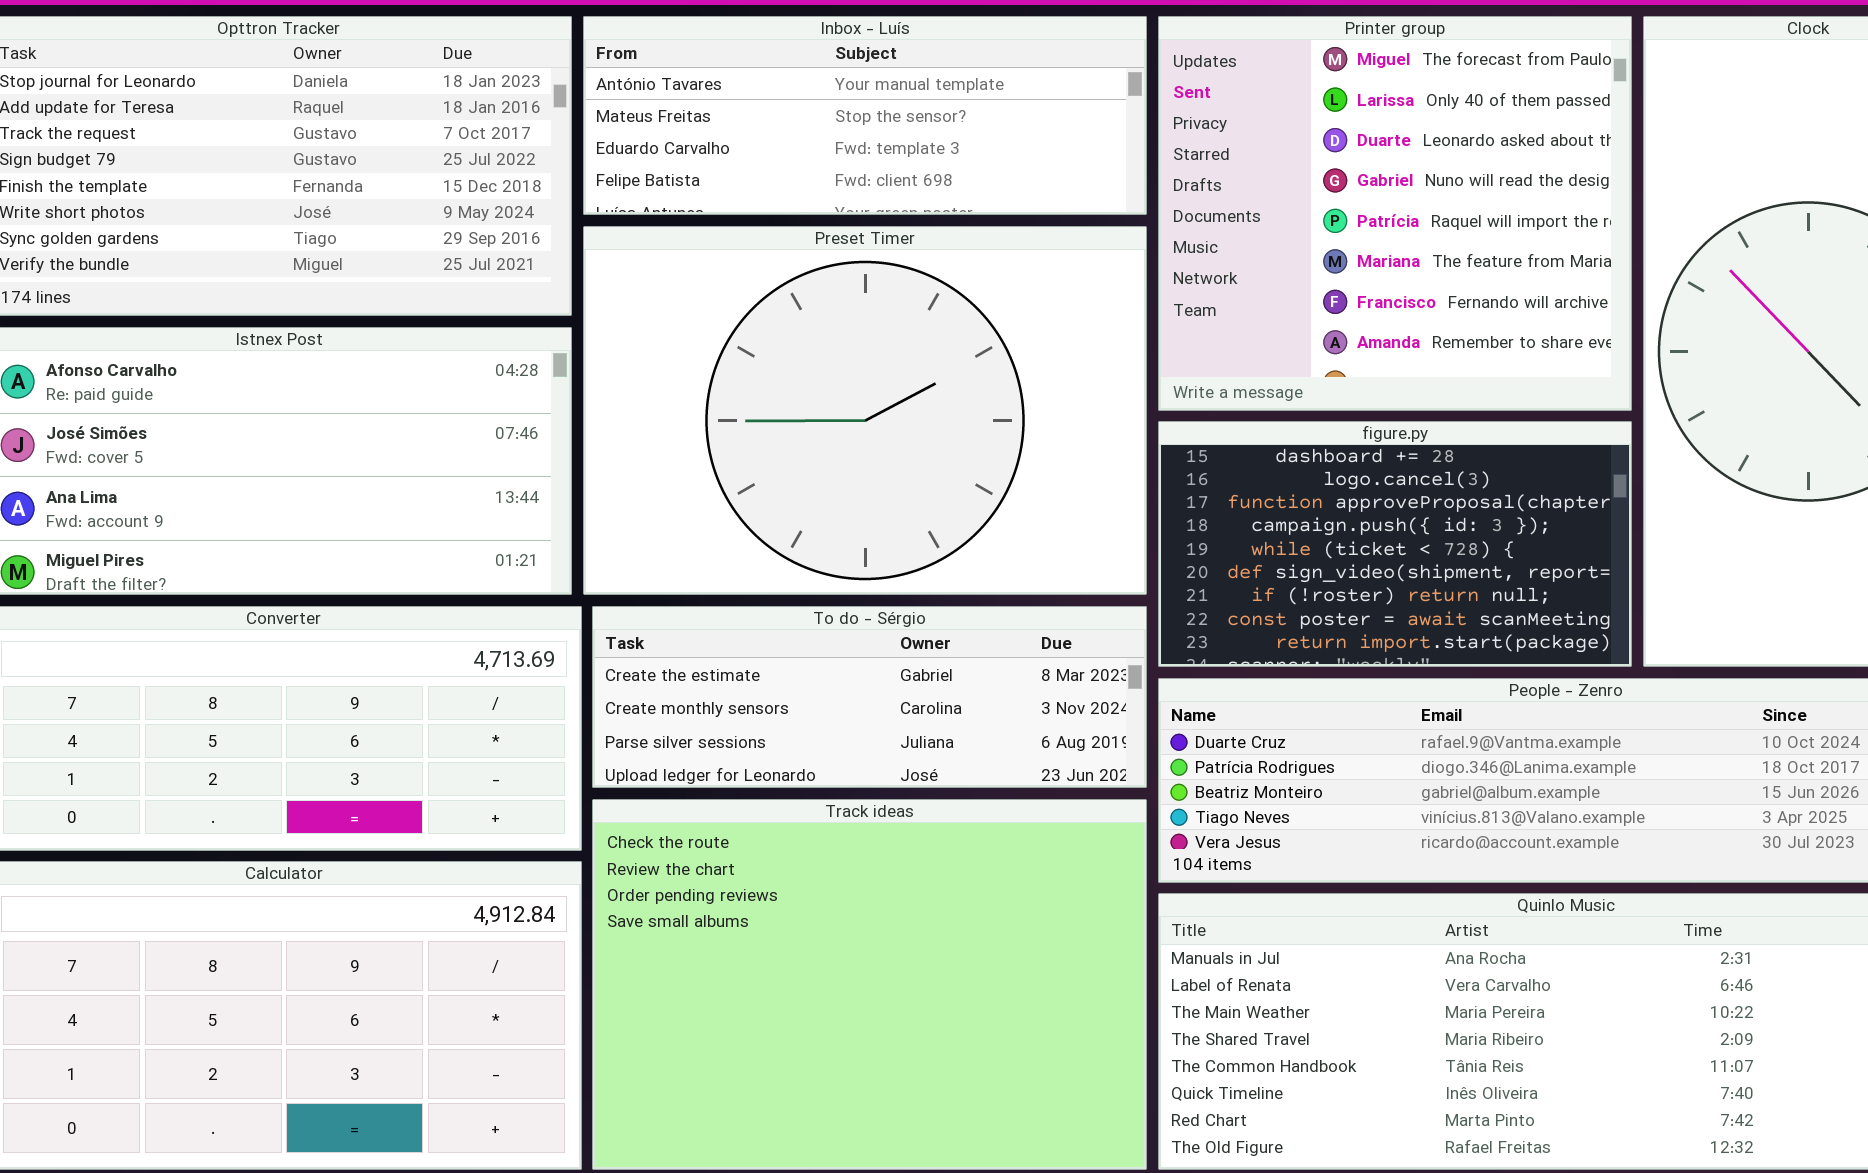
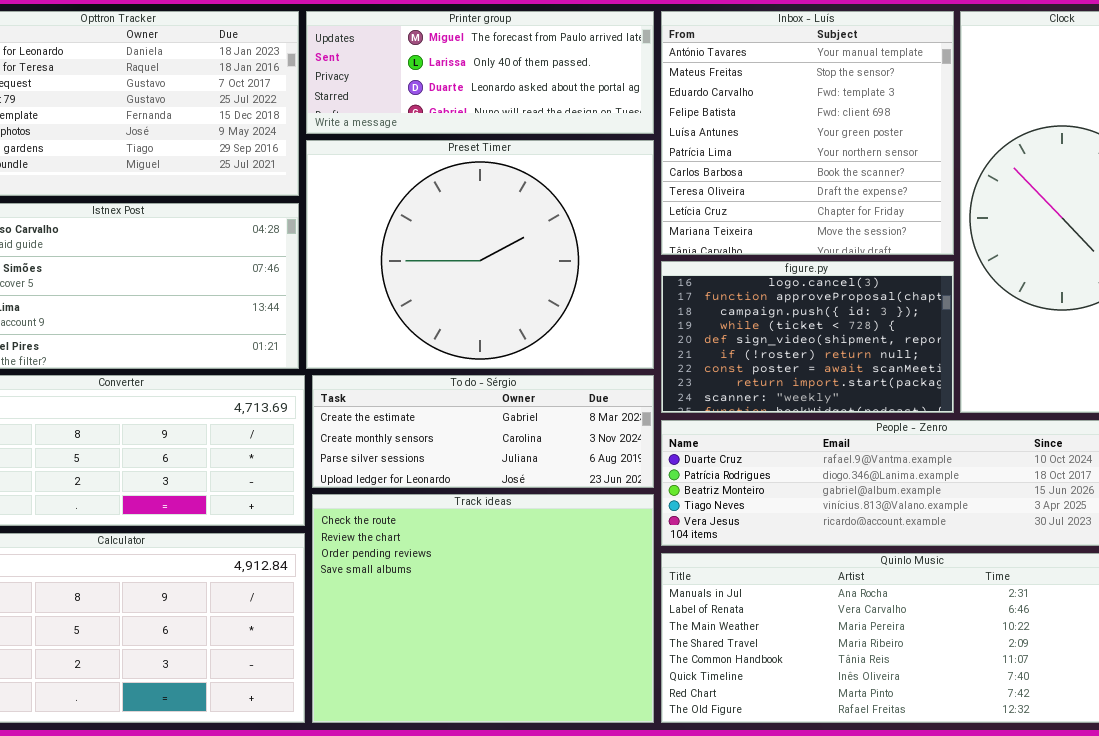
Inbox - Luís: [583,16,1147,215] -> [661,11,954,255], moved, resized
Printer group: [1158,16,1632,411] -> [306,11,654,134], moved, resized
figure.py: [1158,421,1632,667] -> [661,261,954,413], scrolled down 1 row

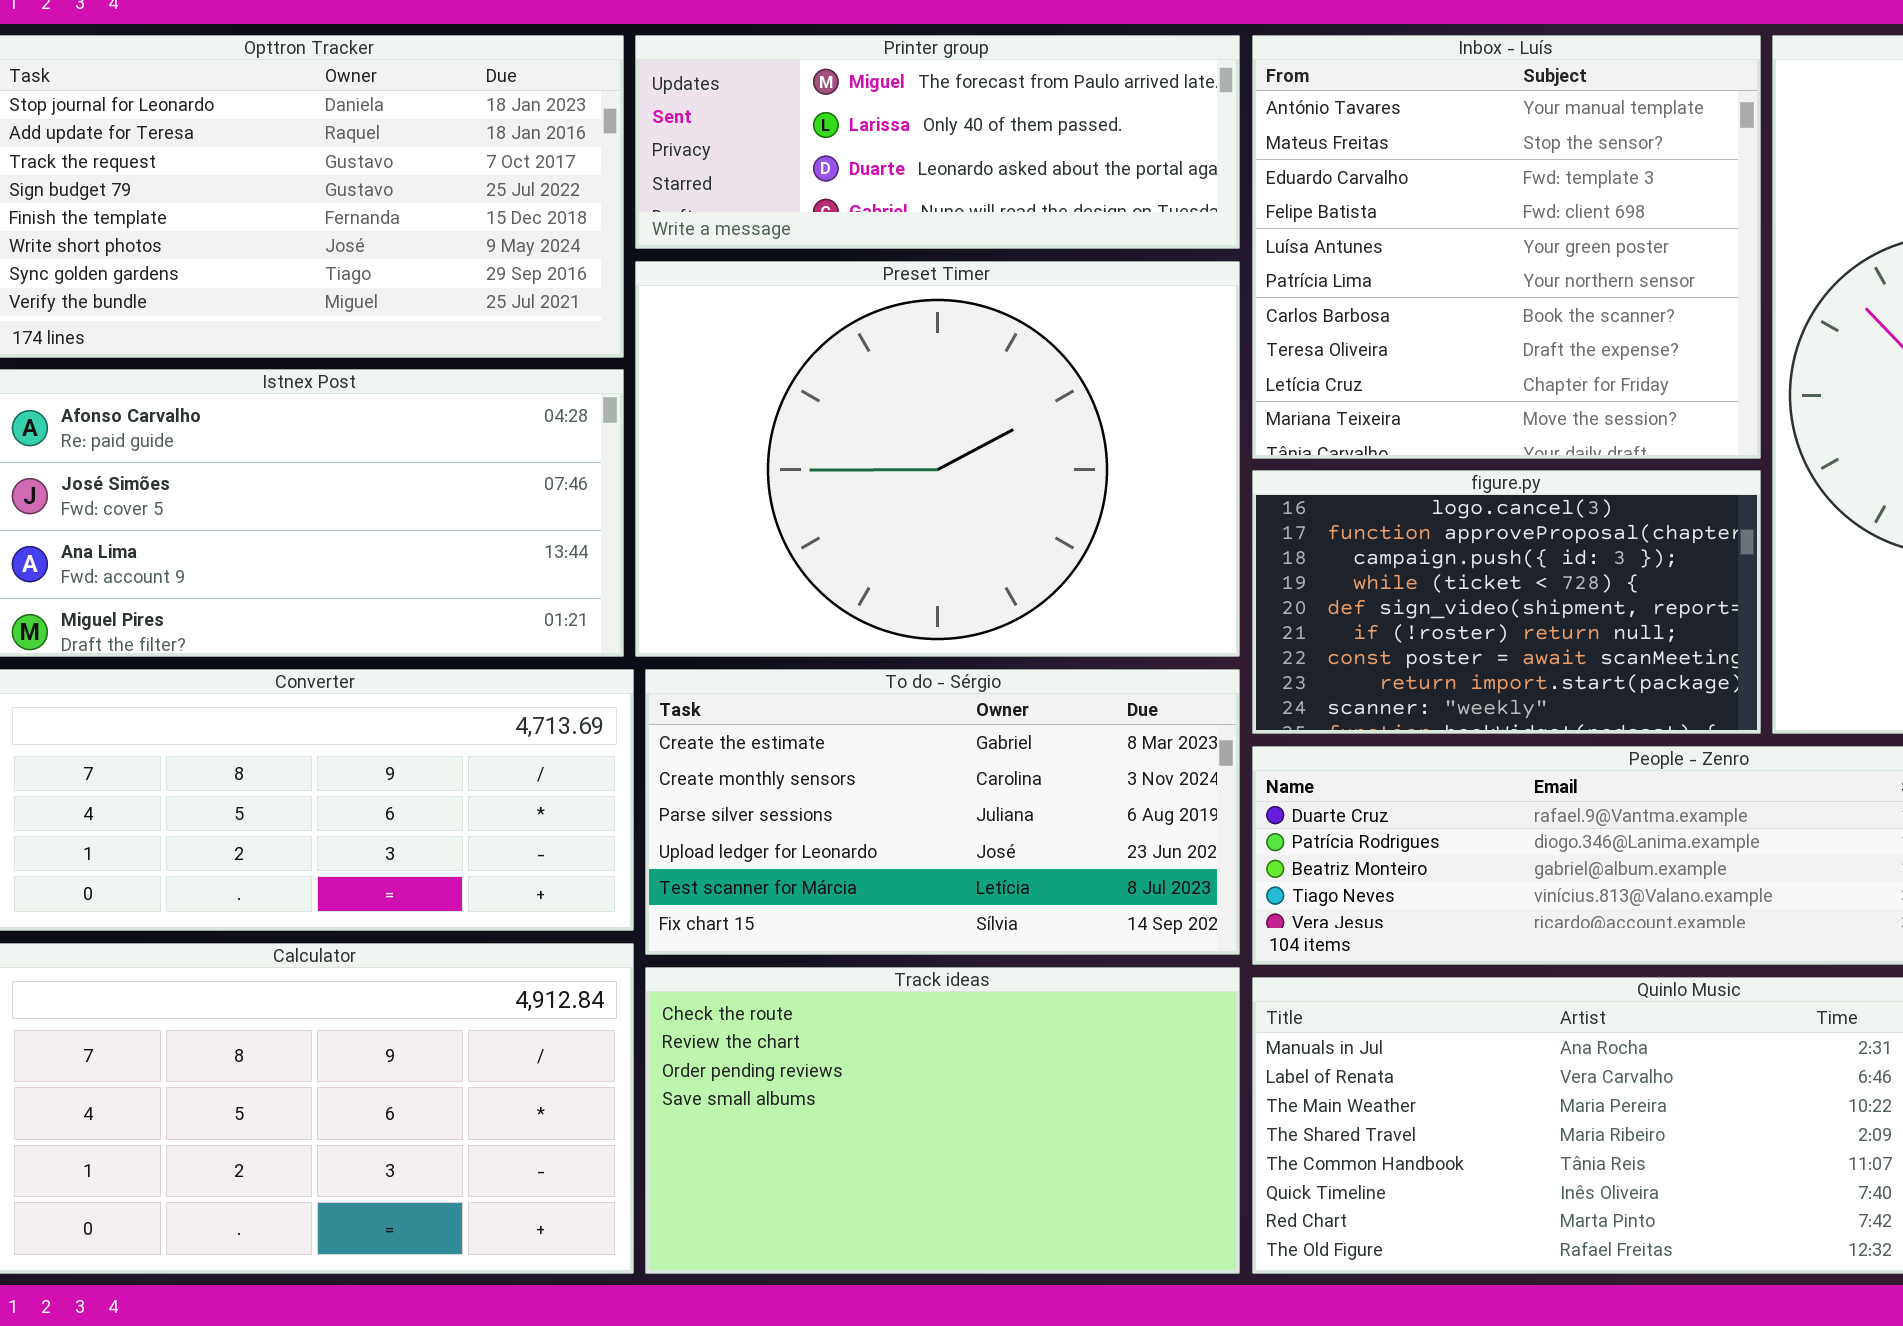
To do - Sérgio: [312,375,654,488] -> [645,669,1240,955], resized
Track ideas: [312,494,654,723] -> [645,967,1240,1274], resized

